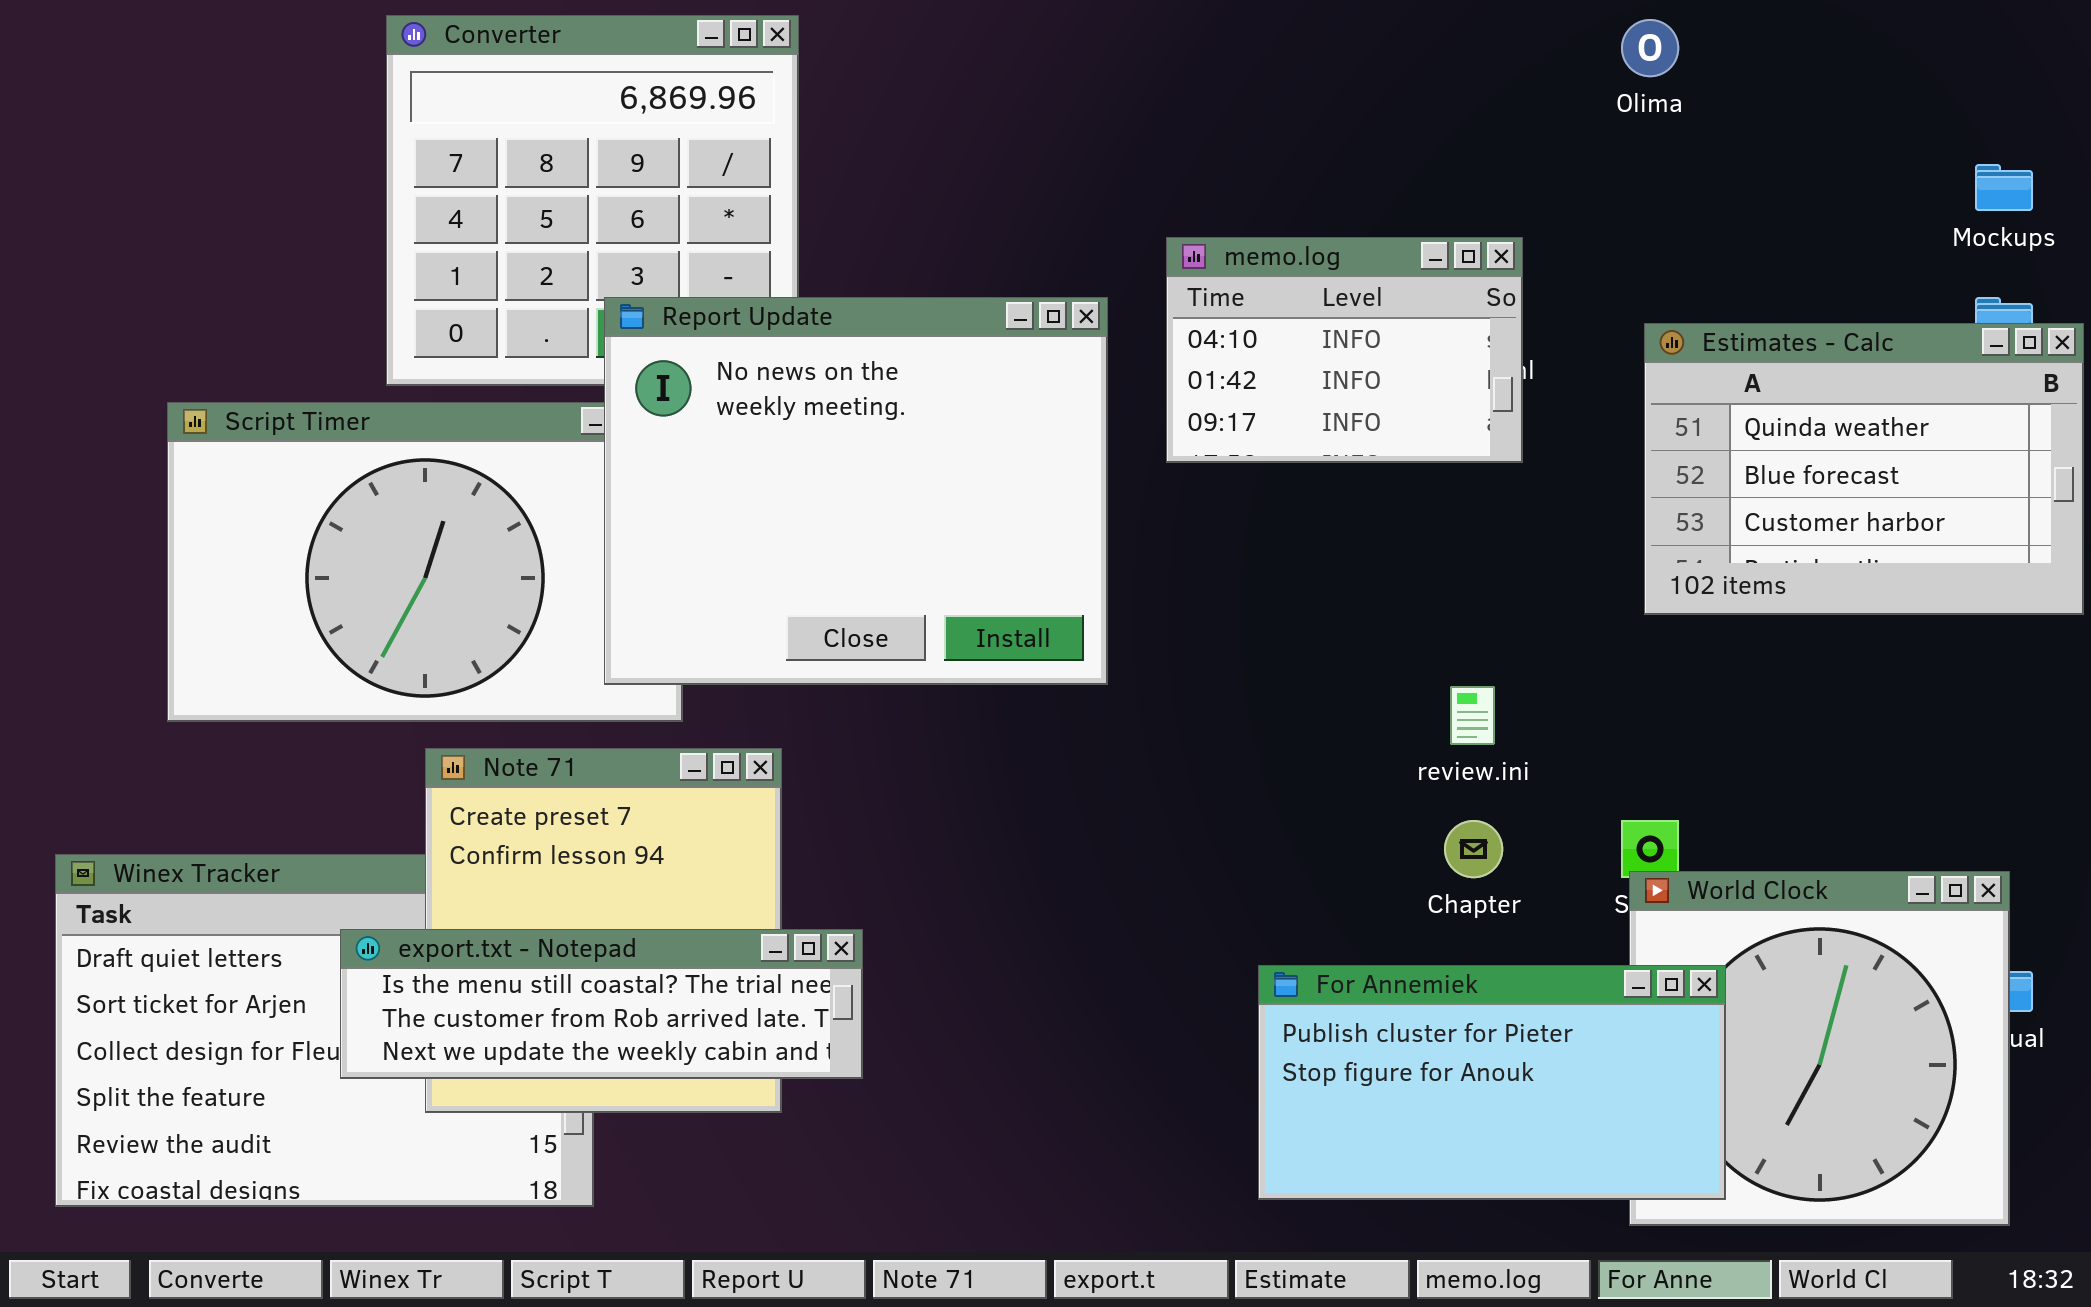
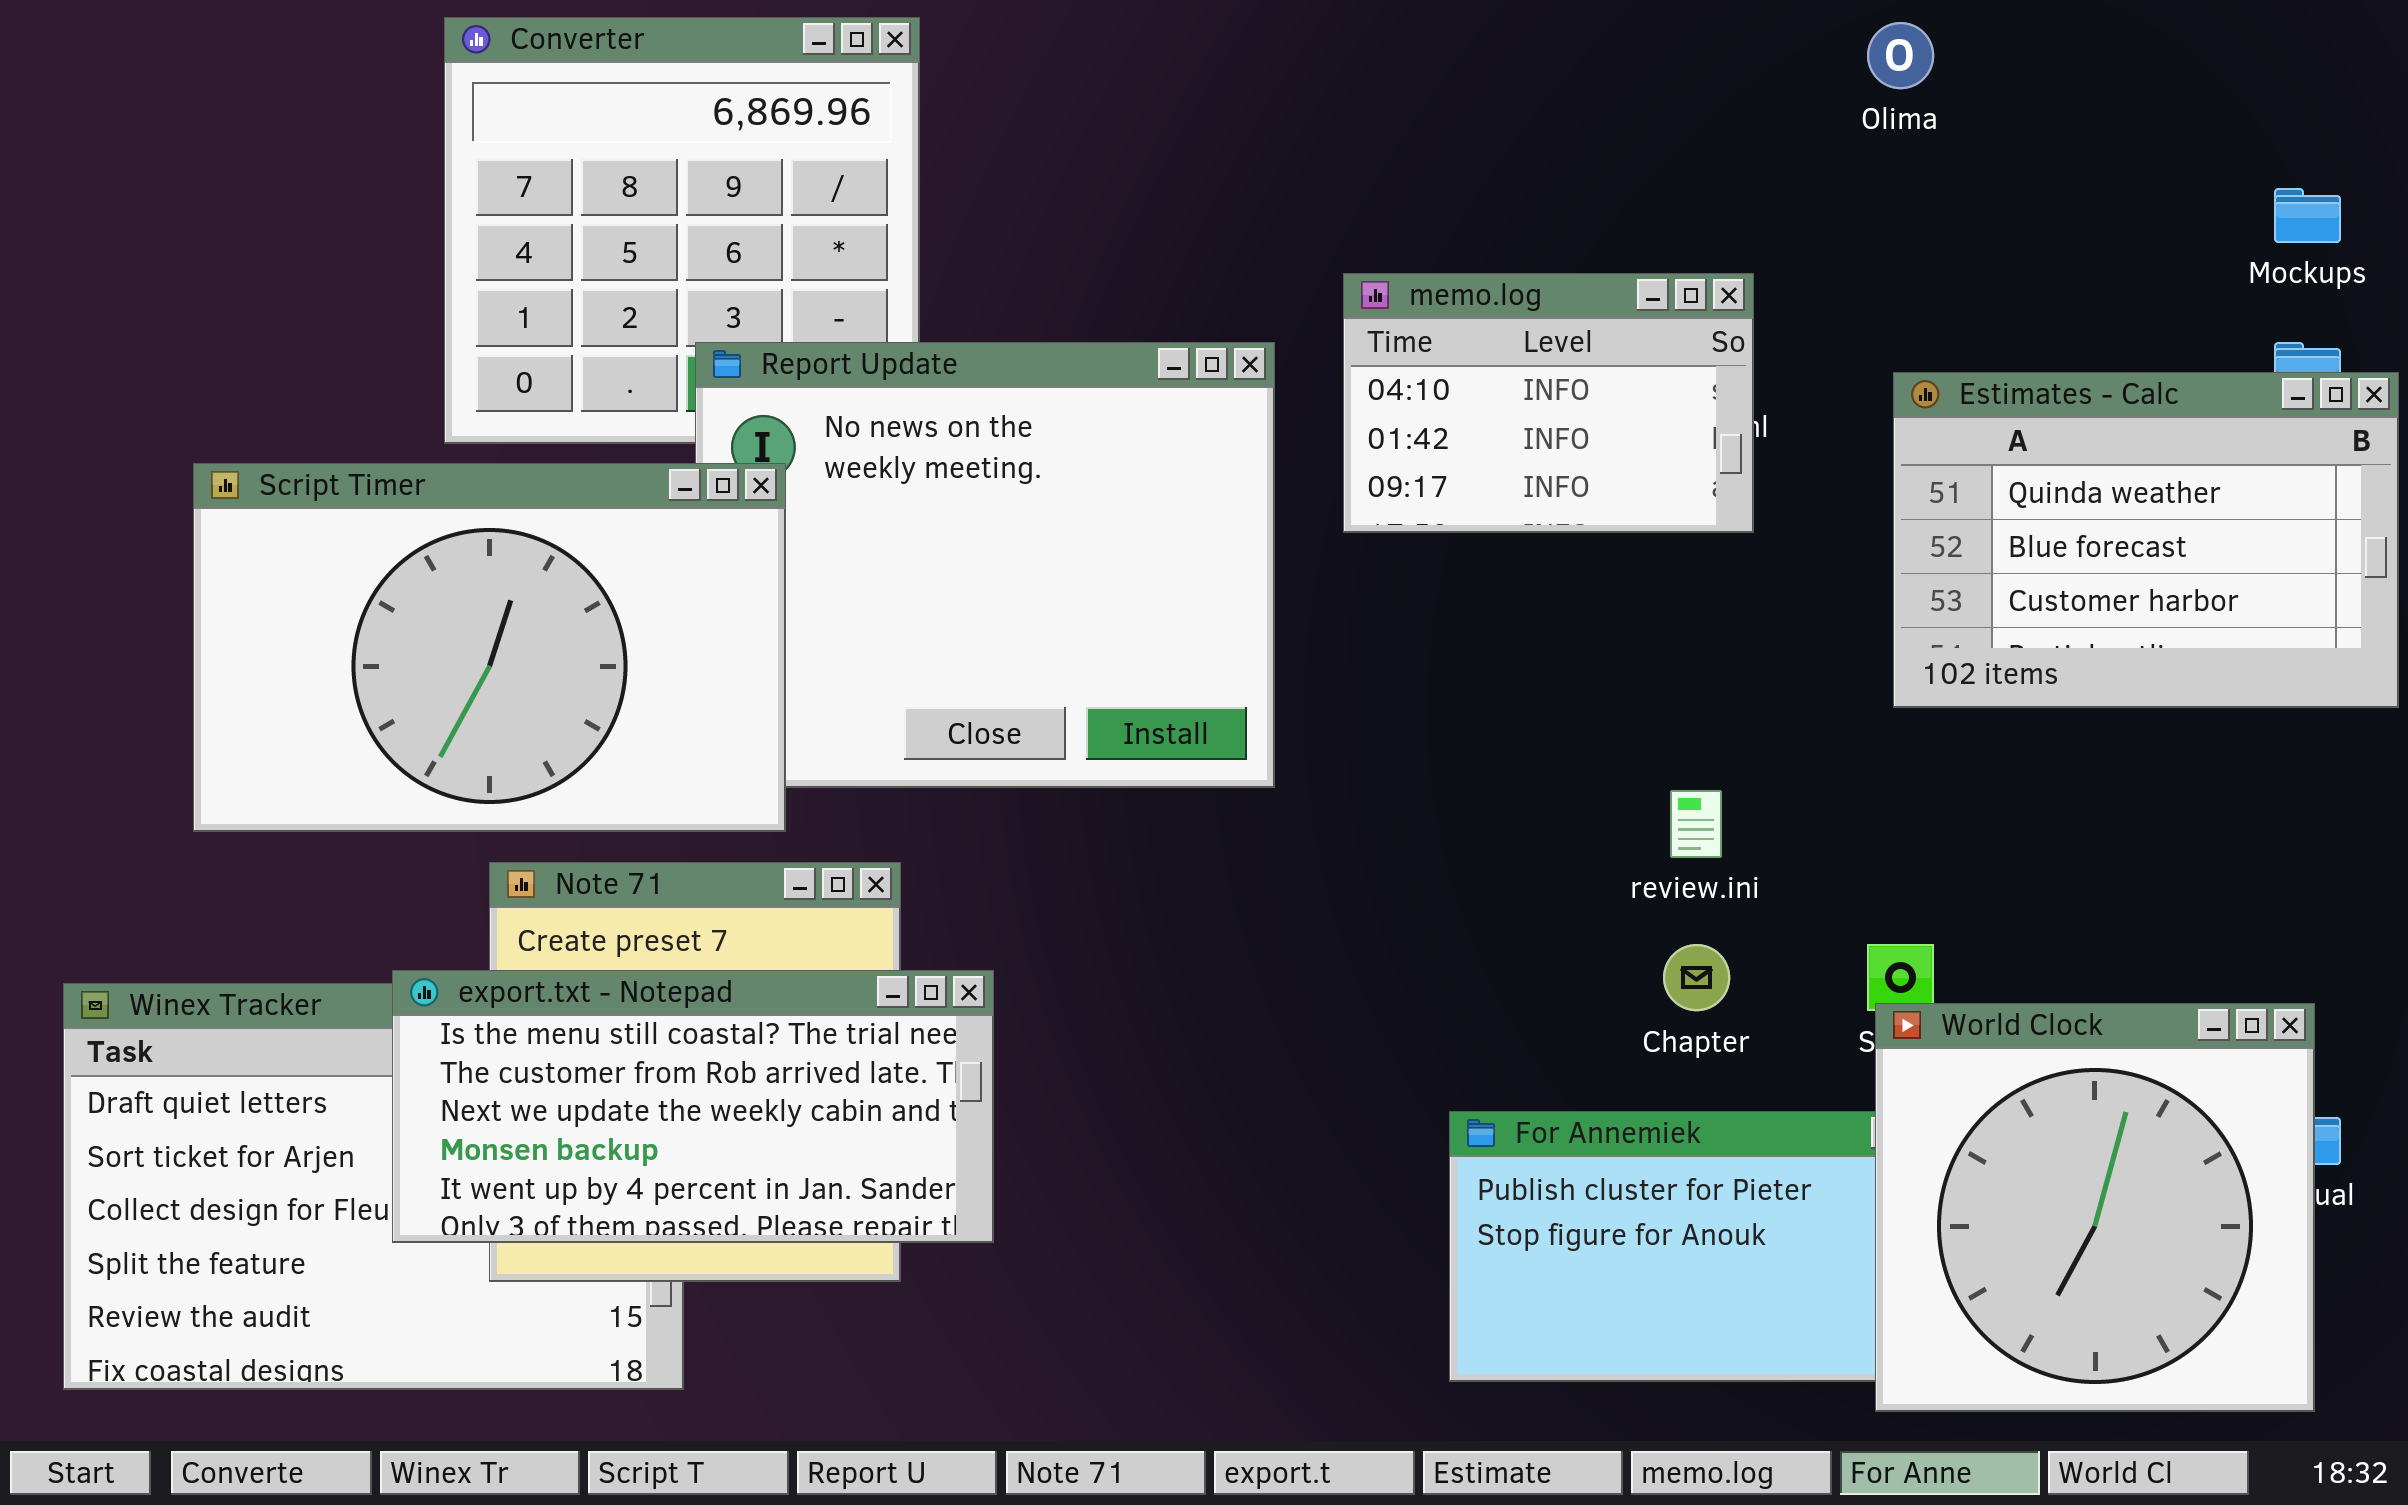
Script Timer: [167,402,683,722] -> [193,463,786,832], raised
World Clock: [1629,871,2010,1226] -> [1875,1003,2315,1412], raised
export.txt - Notepad: [340,929,863,1079] -> [392,970,994,1243], resized

